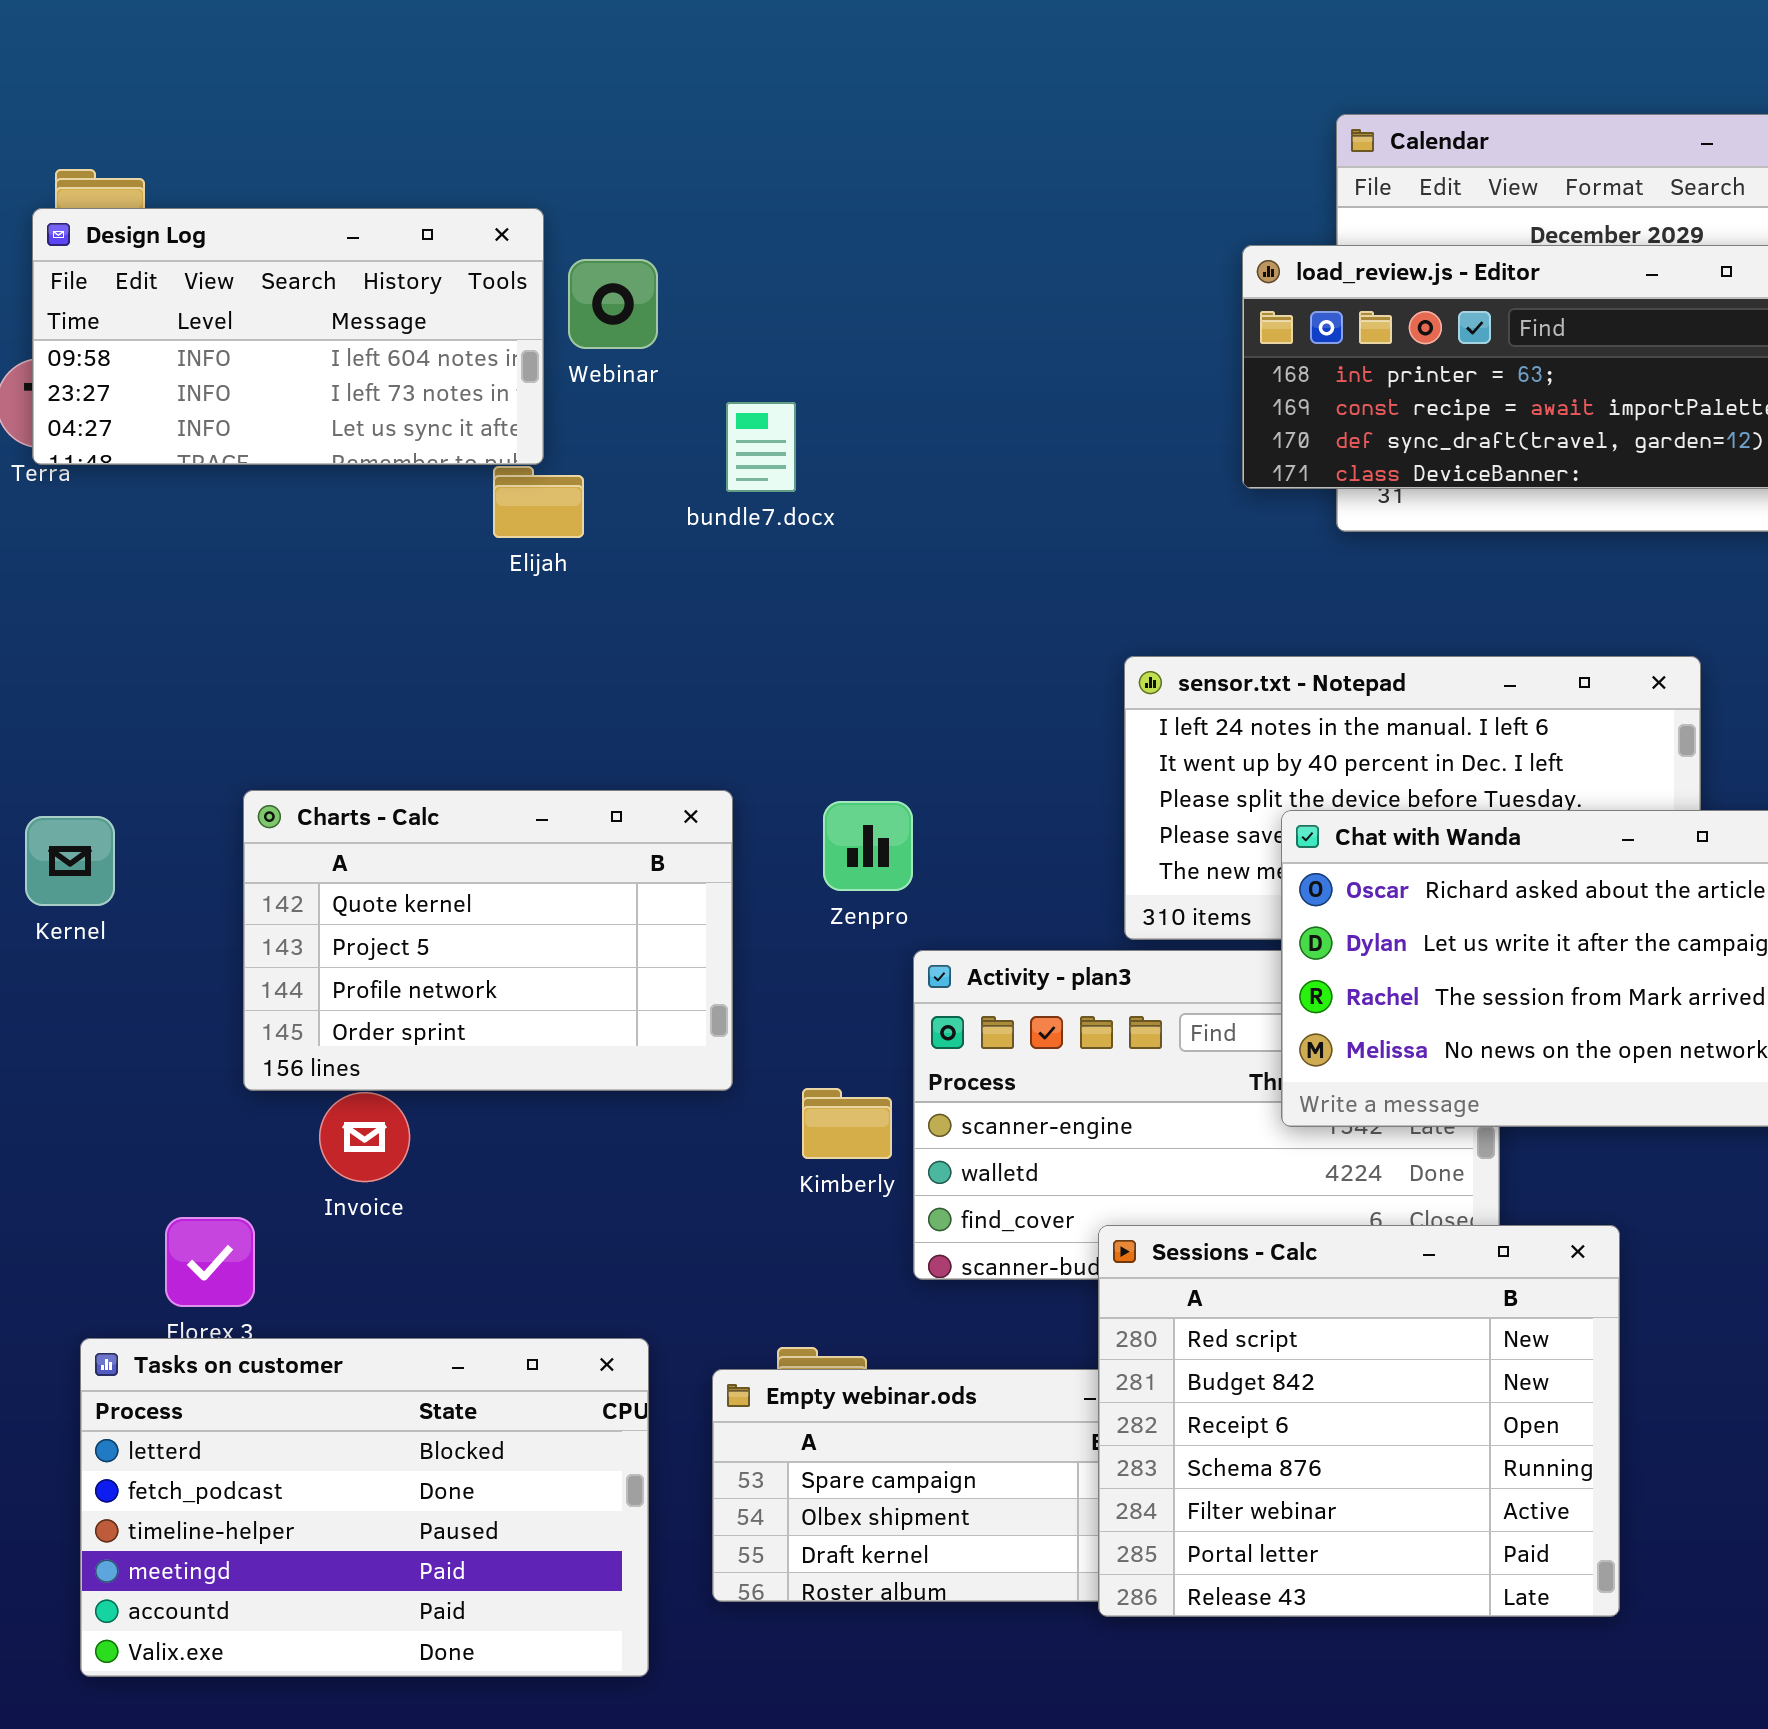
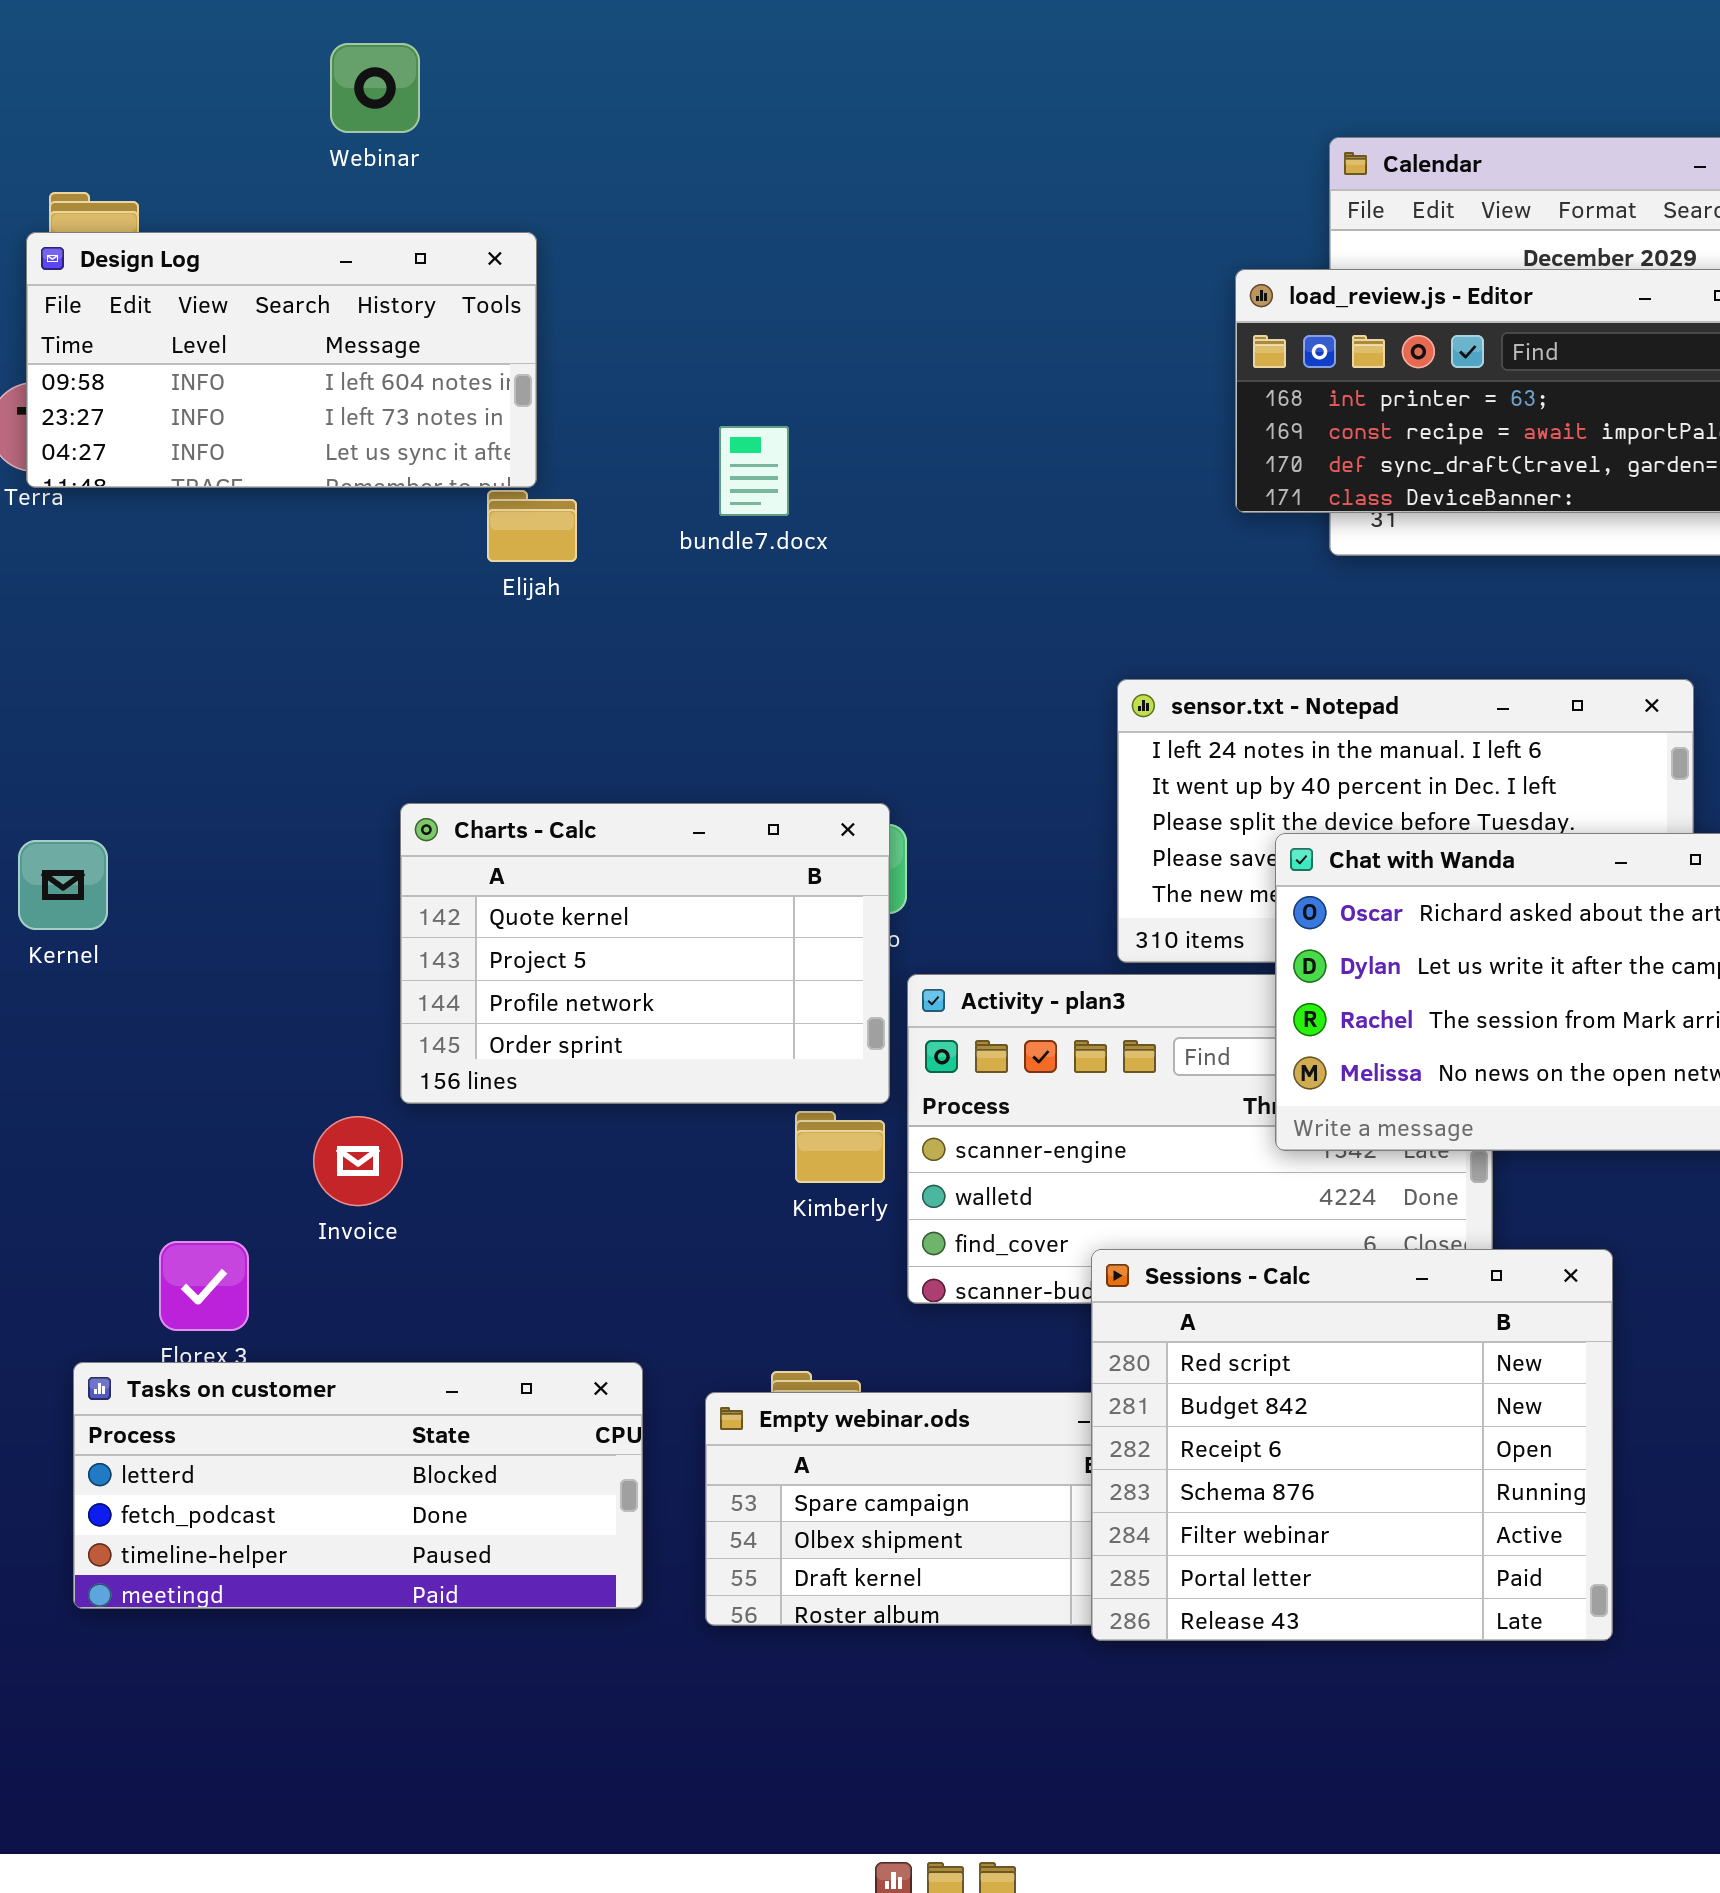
Webinar: [568,259,658,349] -> [330,43,420,133], moved
Charts - Calc: [243,790,733,1091] -> [400,803,890,1104], moved
Tasks on customer: [80,1338,649,1677] -> [73,1362,643,1609], resized

